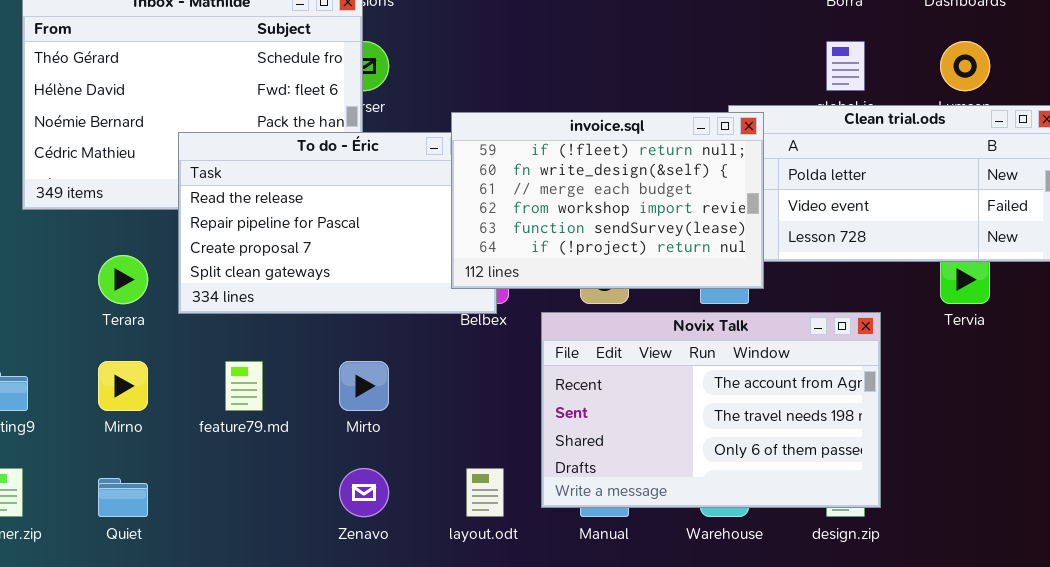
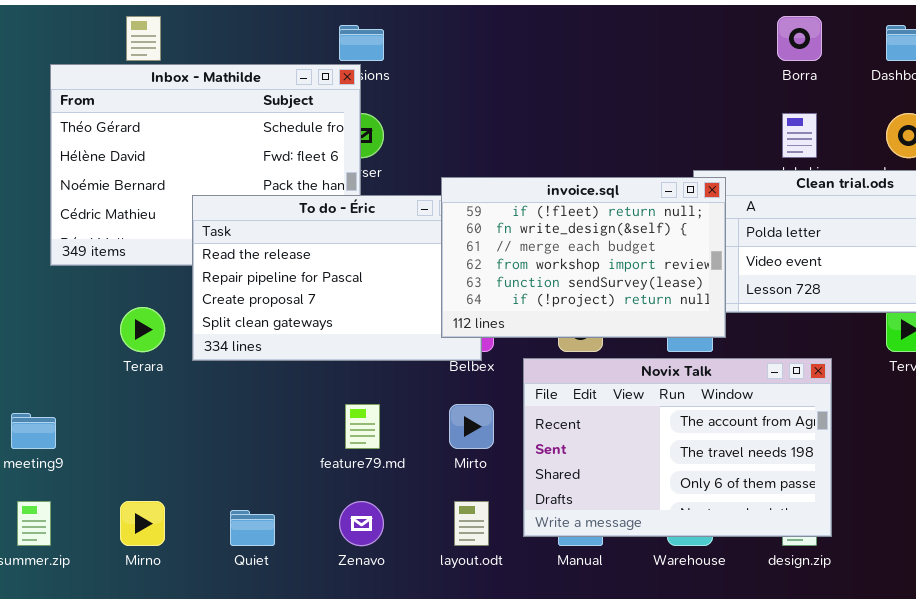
Mirno: [98,361,148,411] -> [120,501,165,546], moved
feature79.md: [225,361,263,411] -> [345,404,380,449], moved
Mirto: [339,361,389,411] -> [449,404,494,449], moved
Quiet: [98,478,148,517] -> [230,510,275,546], moved

